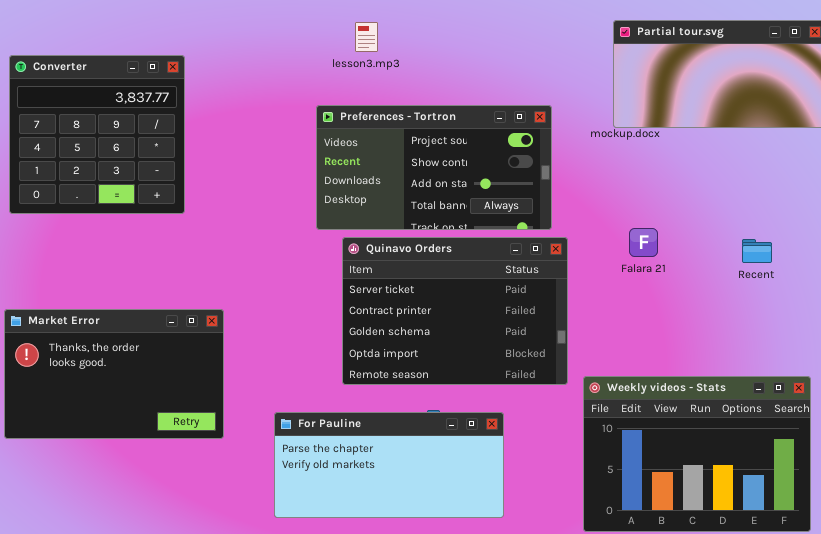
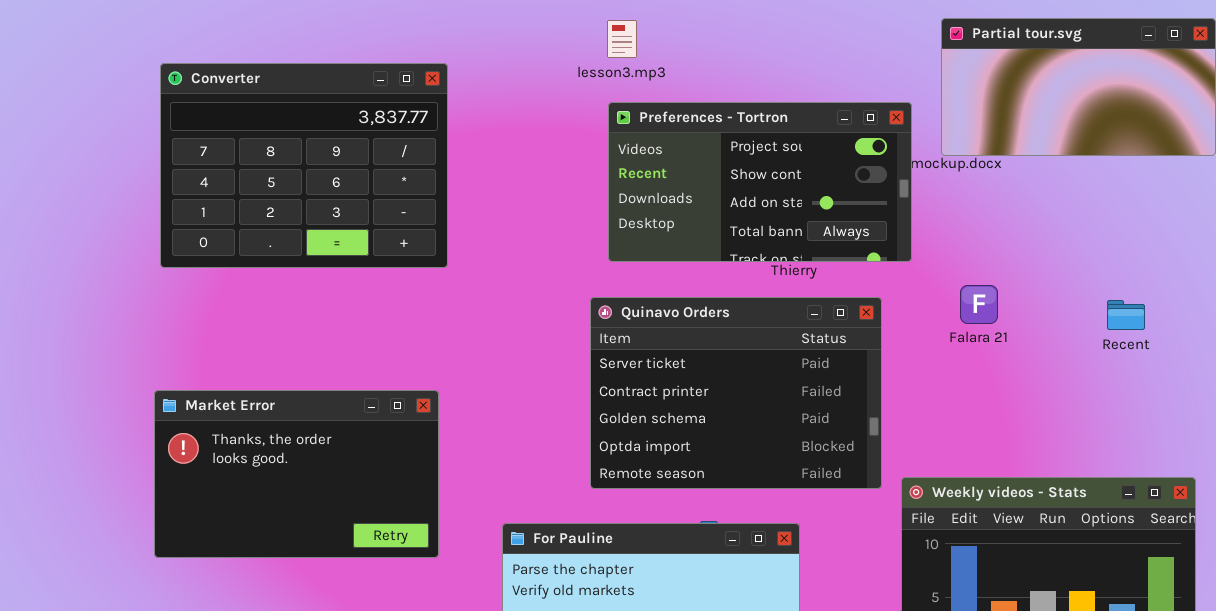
Converter: [9,55,185,214] -> [160,63,448,268], resized
Preferences - Tortron: [316,105,552,230] -> [608,102,912,262], moved

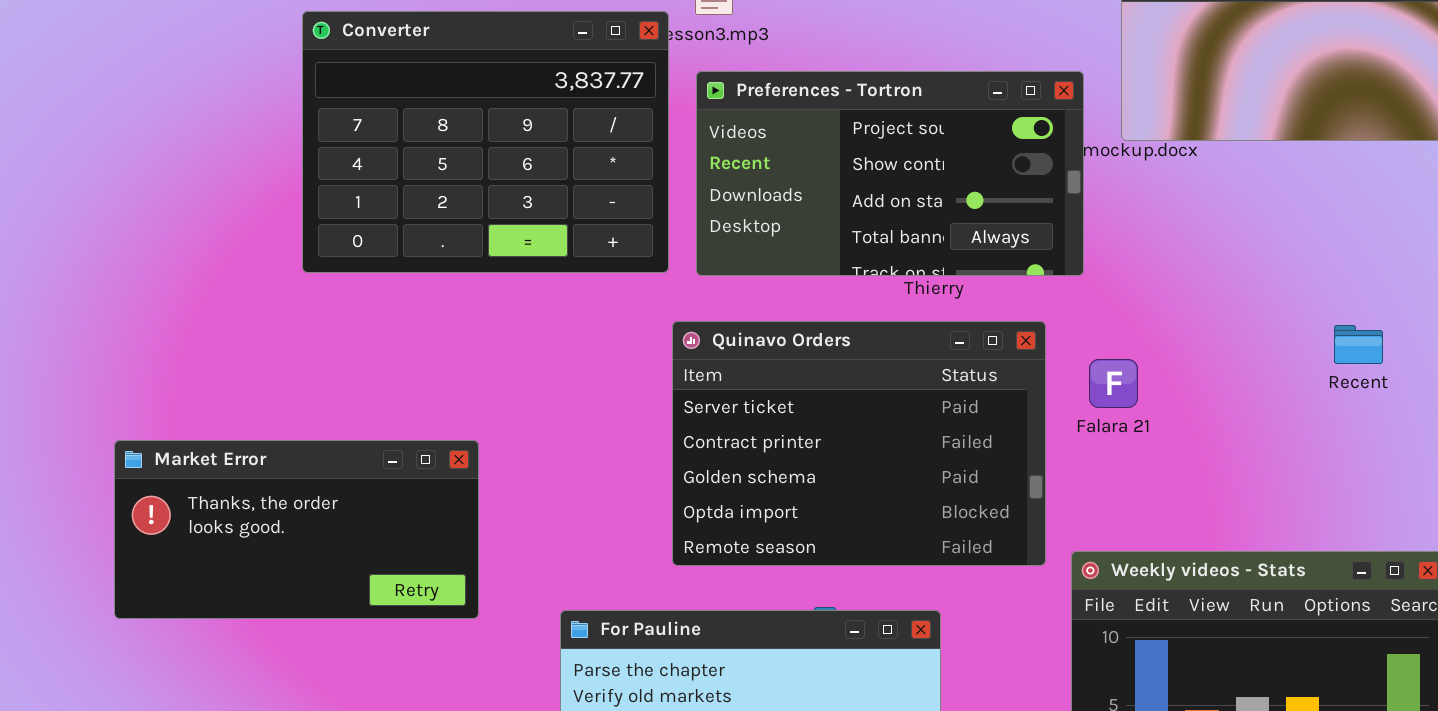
Converter: [160,63,448,268] -> [302,11,669,273], moved
Falara 21: [960,285,998,324] -> [1089,359,1138,408], moved
Market Error: [154,390,439,558] -> [114,440,479,619], resized

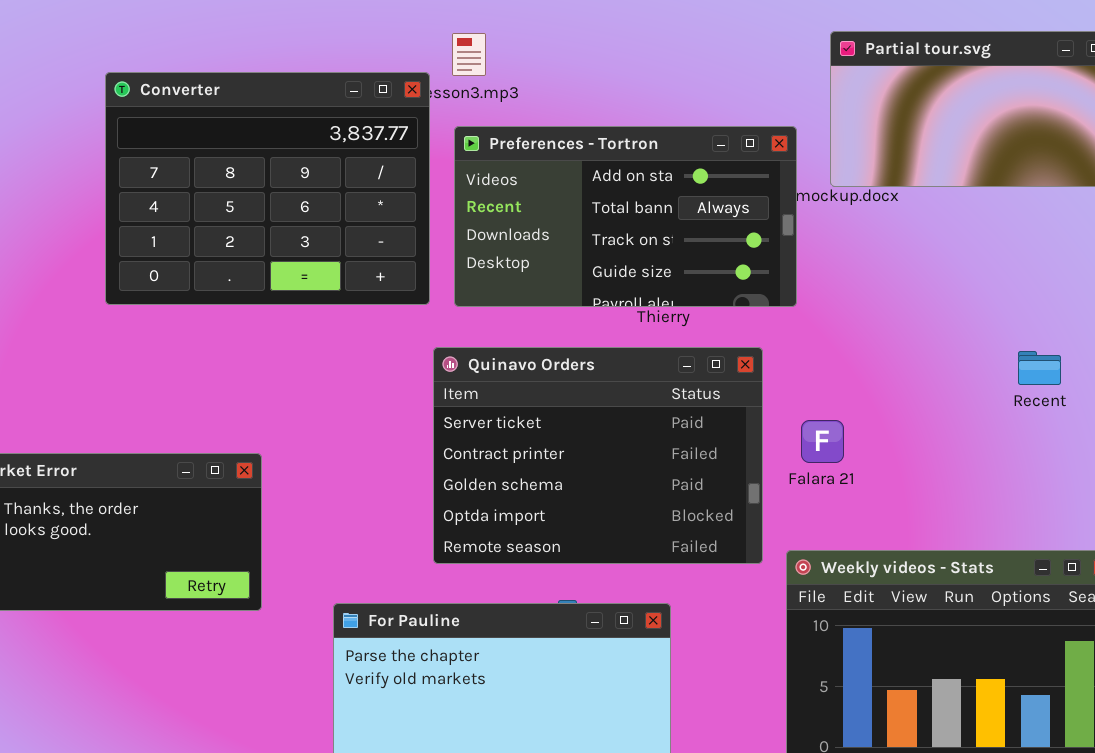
Preferences - Tortron: [696,71,1084,276] -> [454,126,797,307], scrolled down 2 rows
Falara 21: [1089,359,1138,408] -> [801,420,844,463], moved

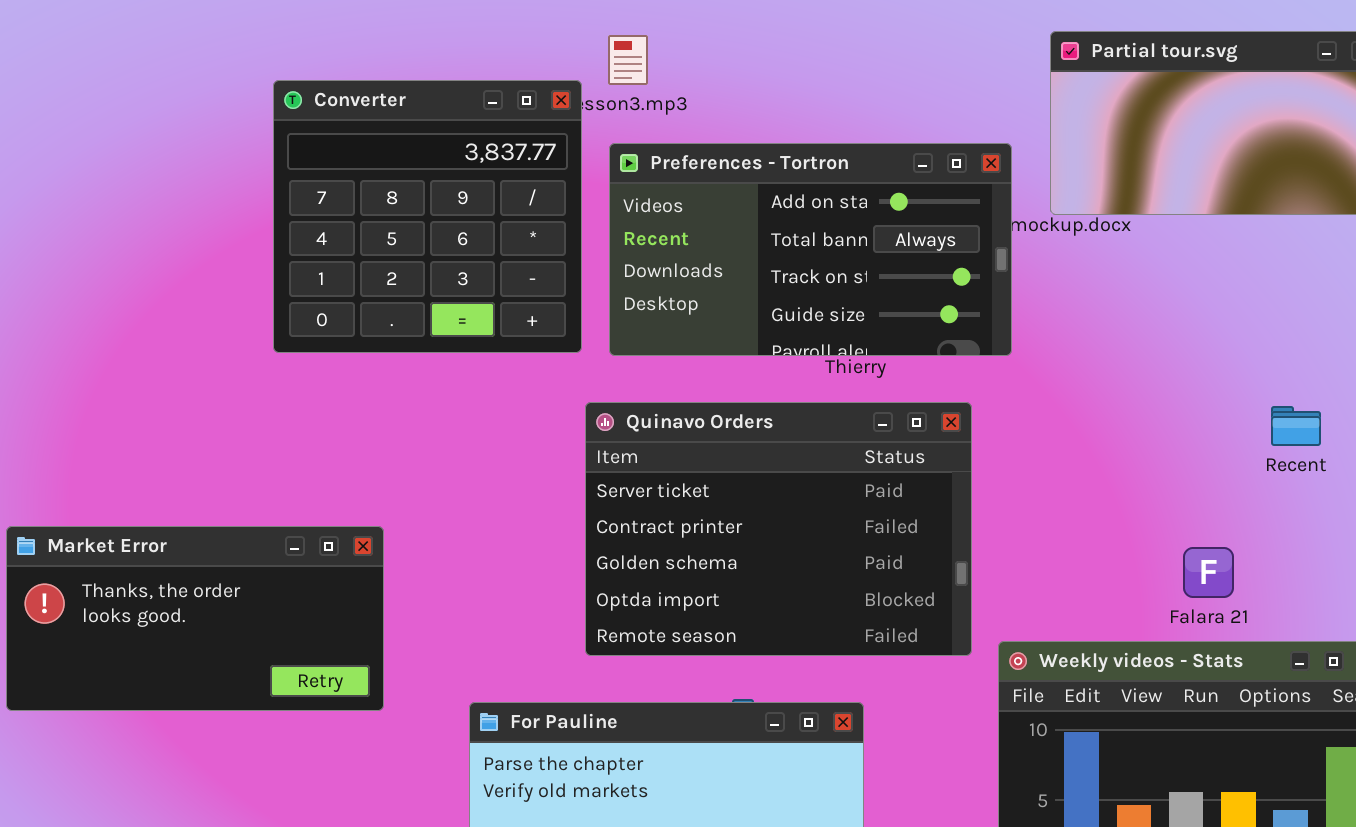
Converter: [105,72,430,305] -> [273,80,582,353], resized
Falara 21: [801,420,844,463] -> [1183,547,1234,598], moved

